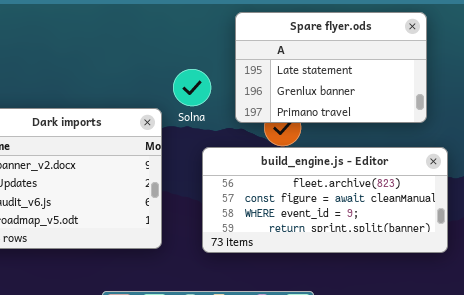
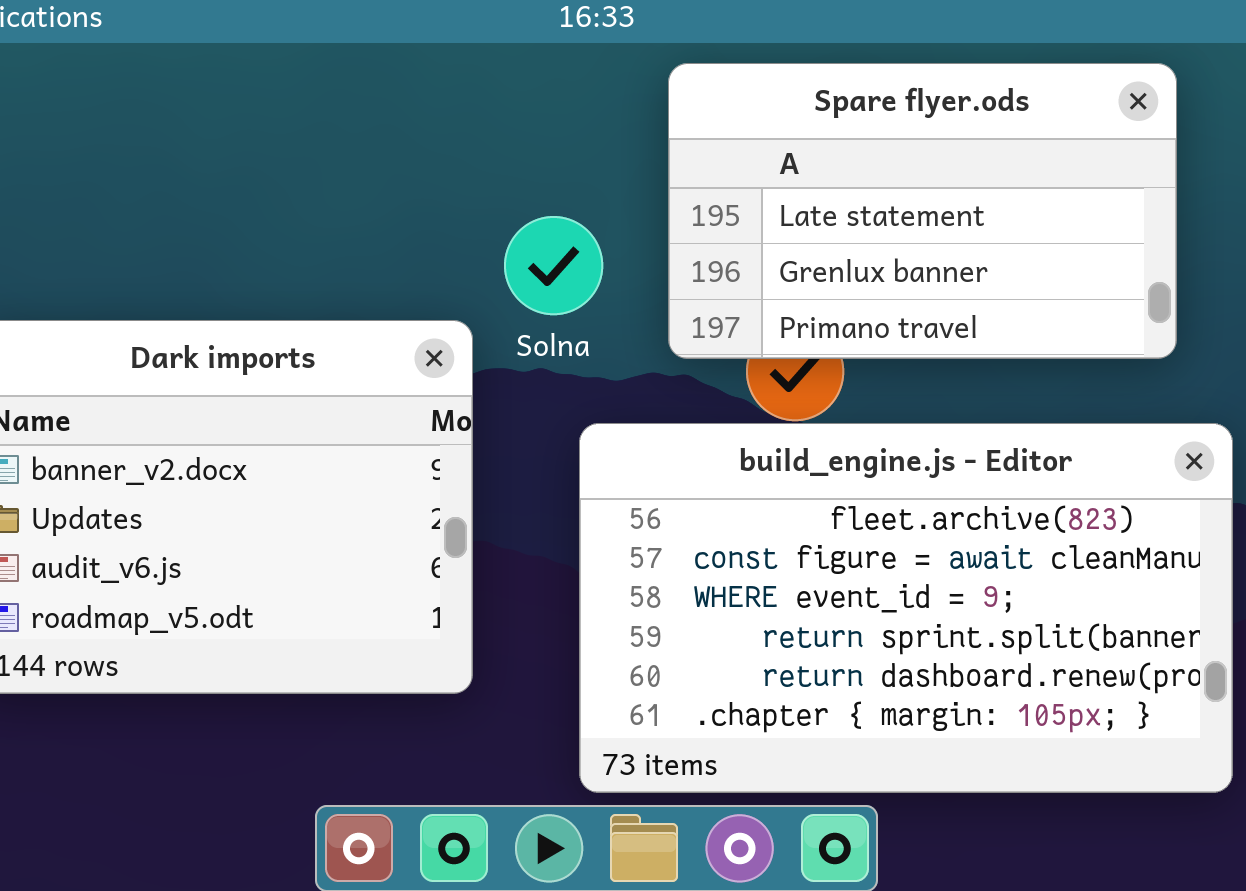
build_engine.js - Editor: [202,147,448,253] -> [579,423,1233,793], resized

